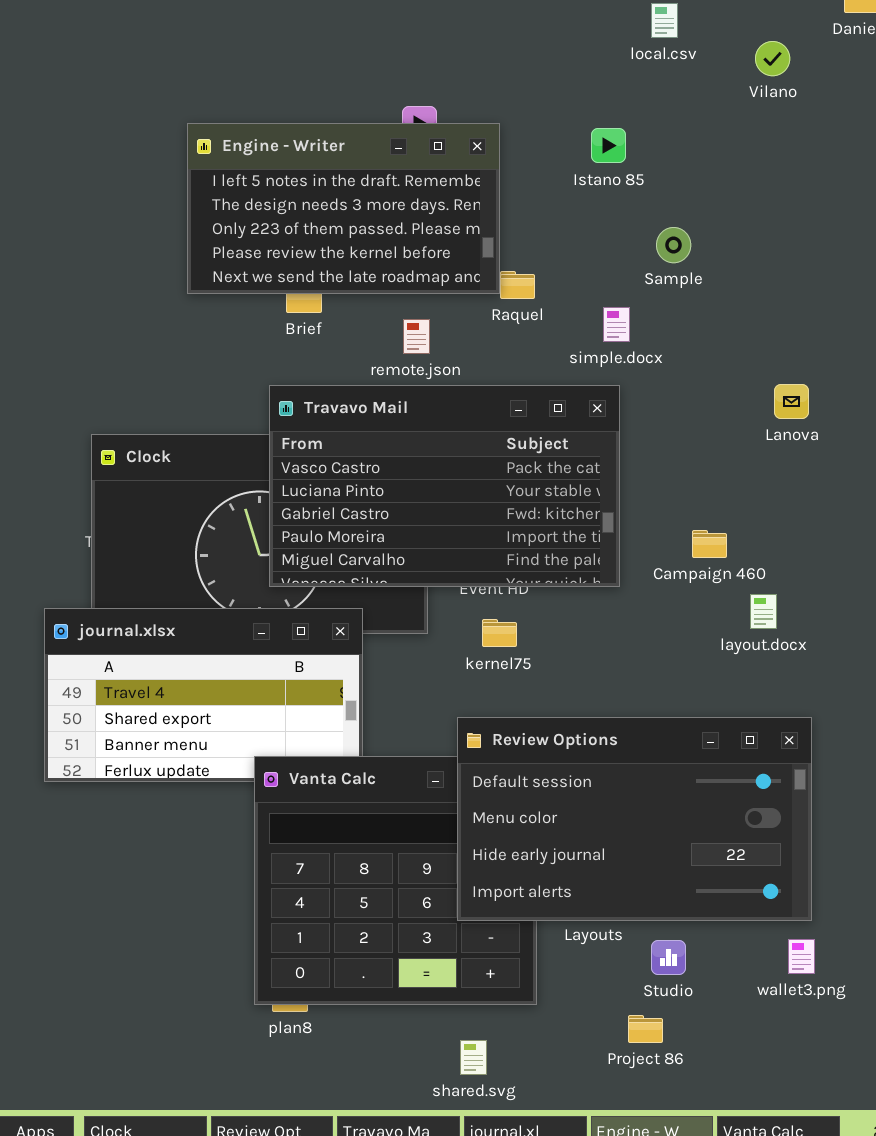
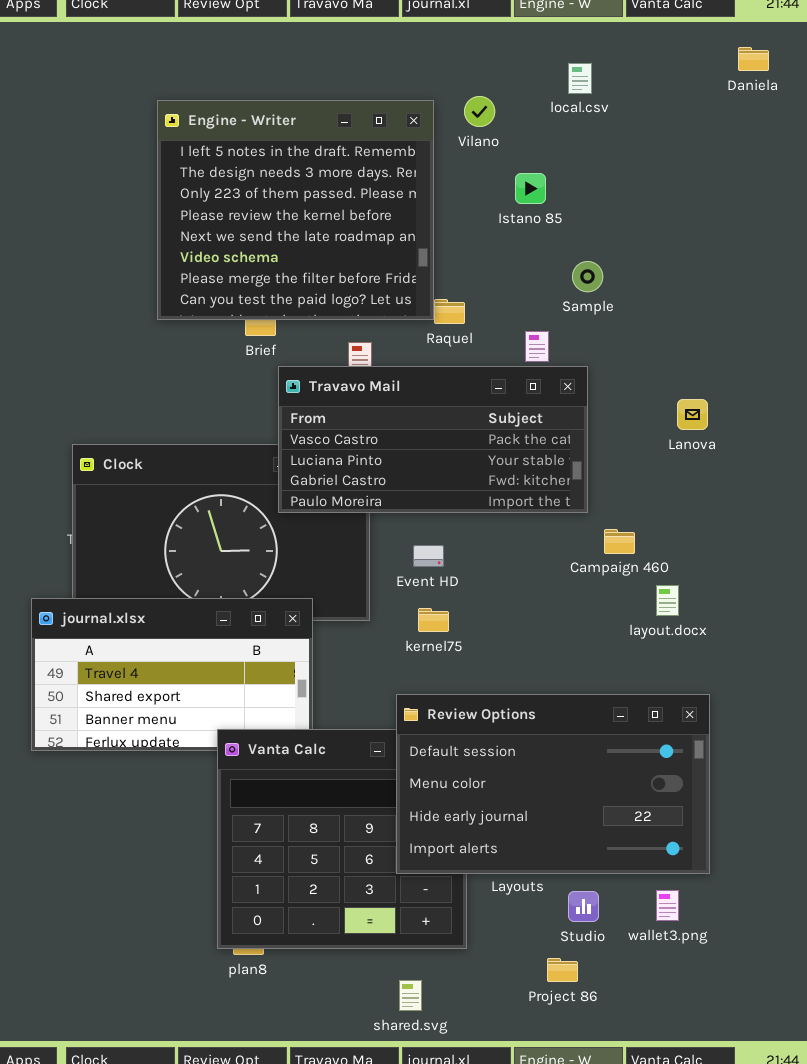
Vilano: [755,41,790,76] -> [464,96,495,127], moved
Engine - Writer: [187,123,500,294] -> [157,100,434,320], resized
Travavo Mail: [269,385,620,587] -> [278,366,588,513], moved, resized
wallet3.png: [788,939,815,974] -> [656,890,679,921], moved

